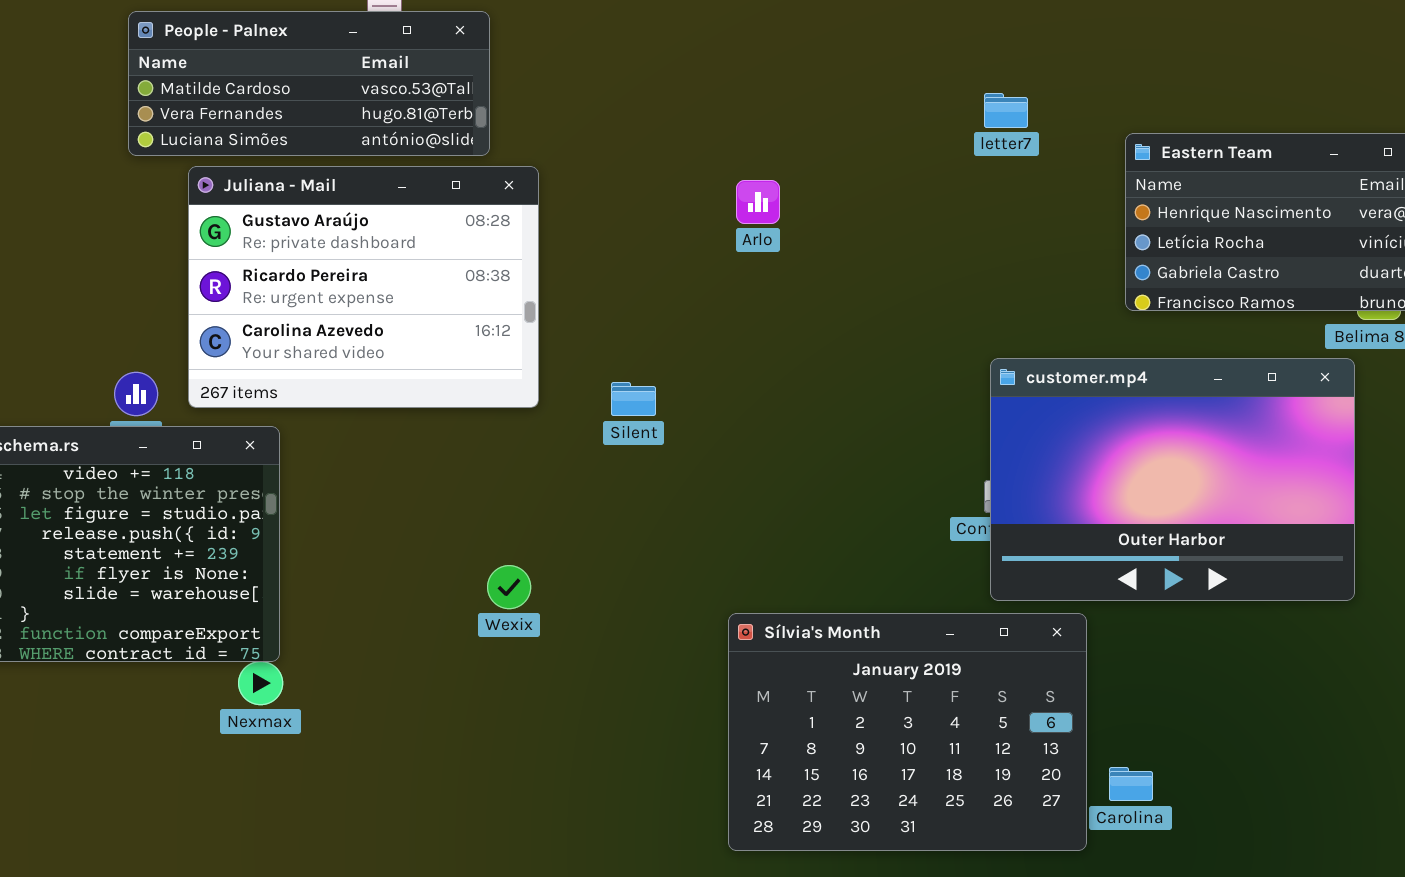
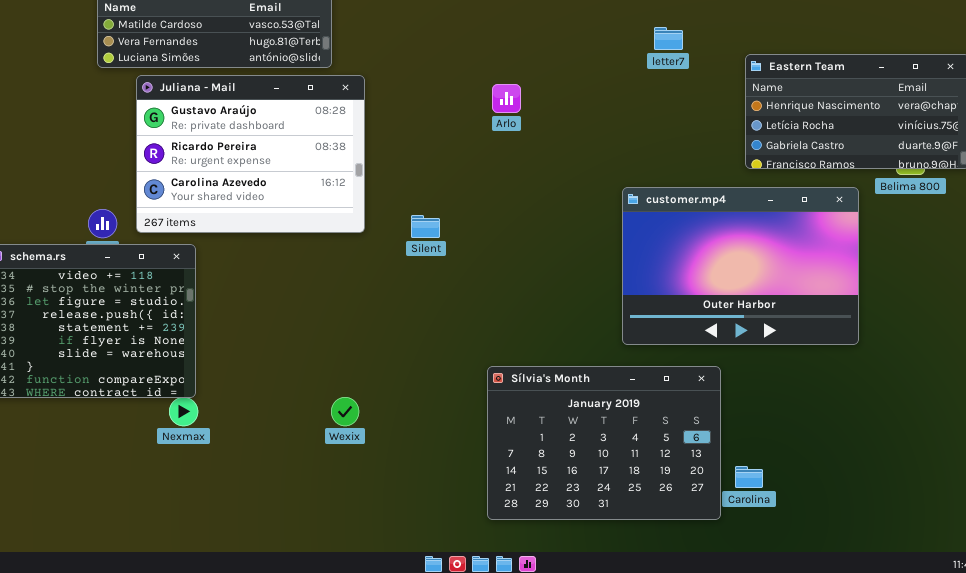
customer.mp4: [990,358,1355,601] -> [622,187,859,345], moved
Wexix: [487,565,531,609] -> [331,397,359,426], moved

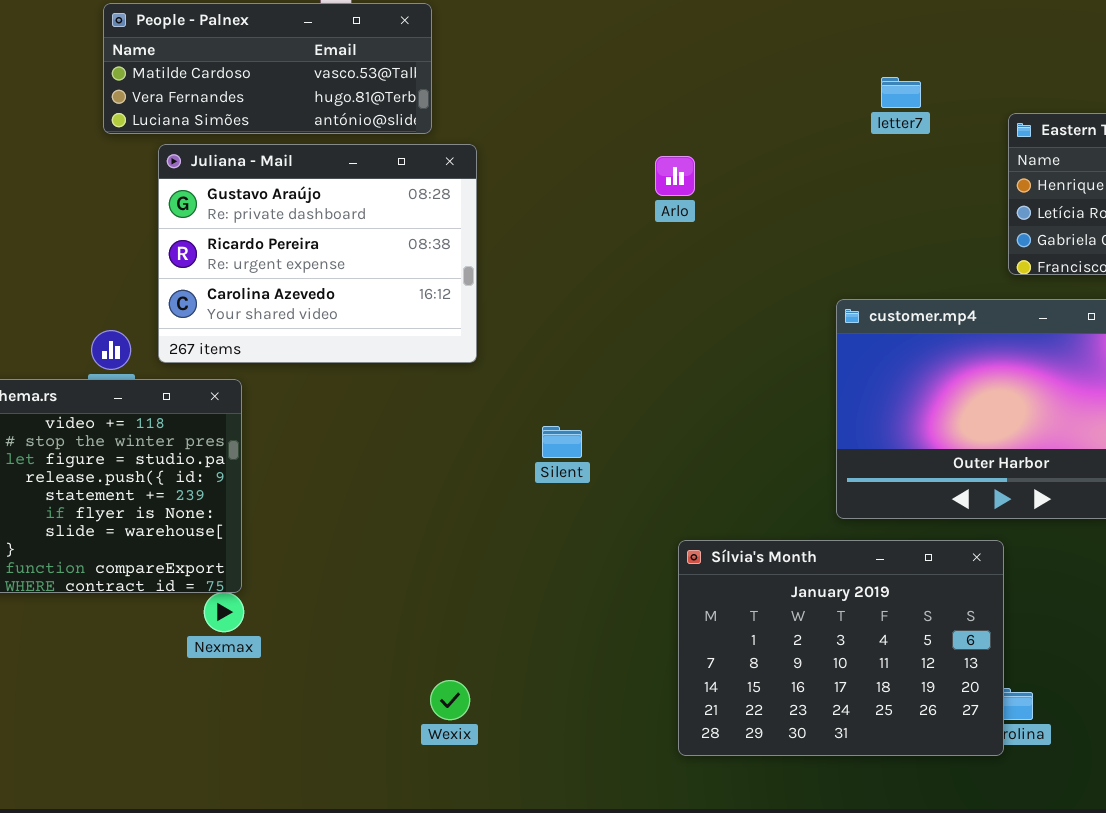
Silent: [411,215,440,238] -> [542,426,582,458], moved
Sílvia's Month: [487,366,721,520] -> [678,540,1004,756], moved
Wexix: [331,397,359,426] -> [430,680,470,720], moved

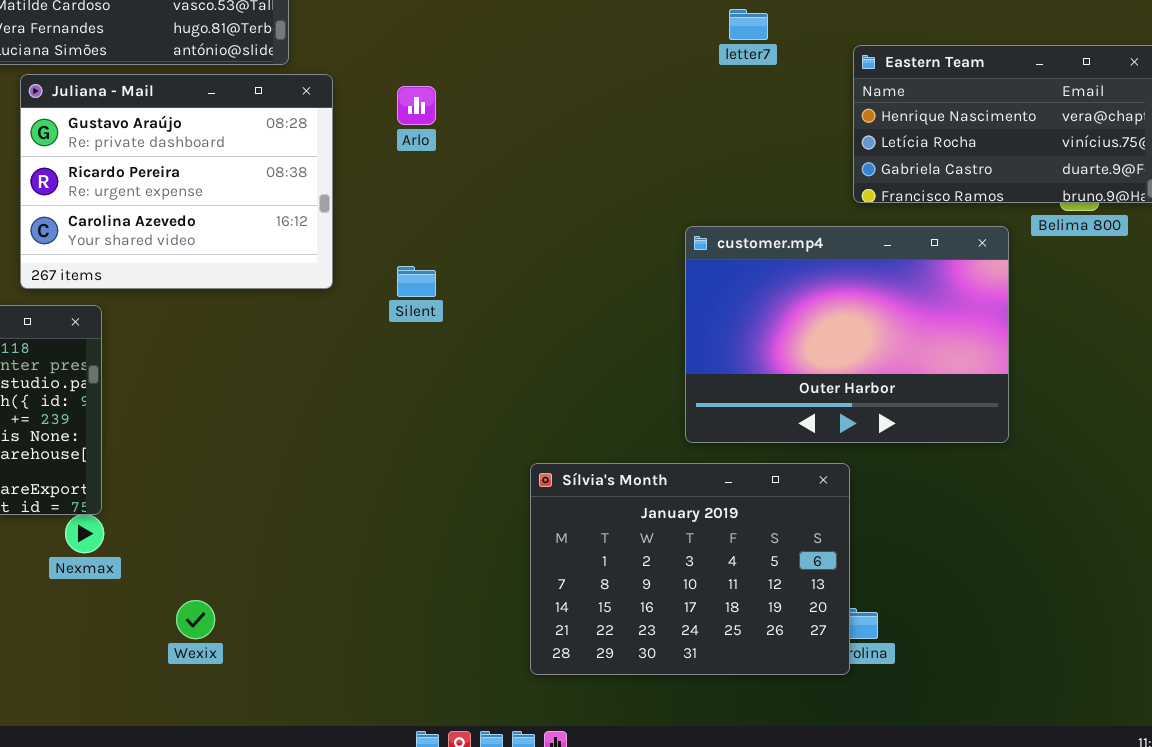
Arlo: [655,156,695,196] -> [397,86,436,125], moved
Silent: [542,426,582,458] -> [397,266,436,297], moved
Wexix: [430,680,470,720] -> [176,600,215,639], moved

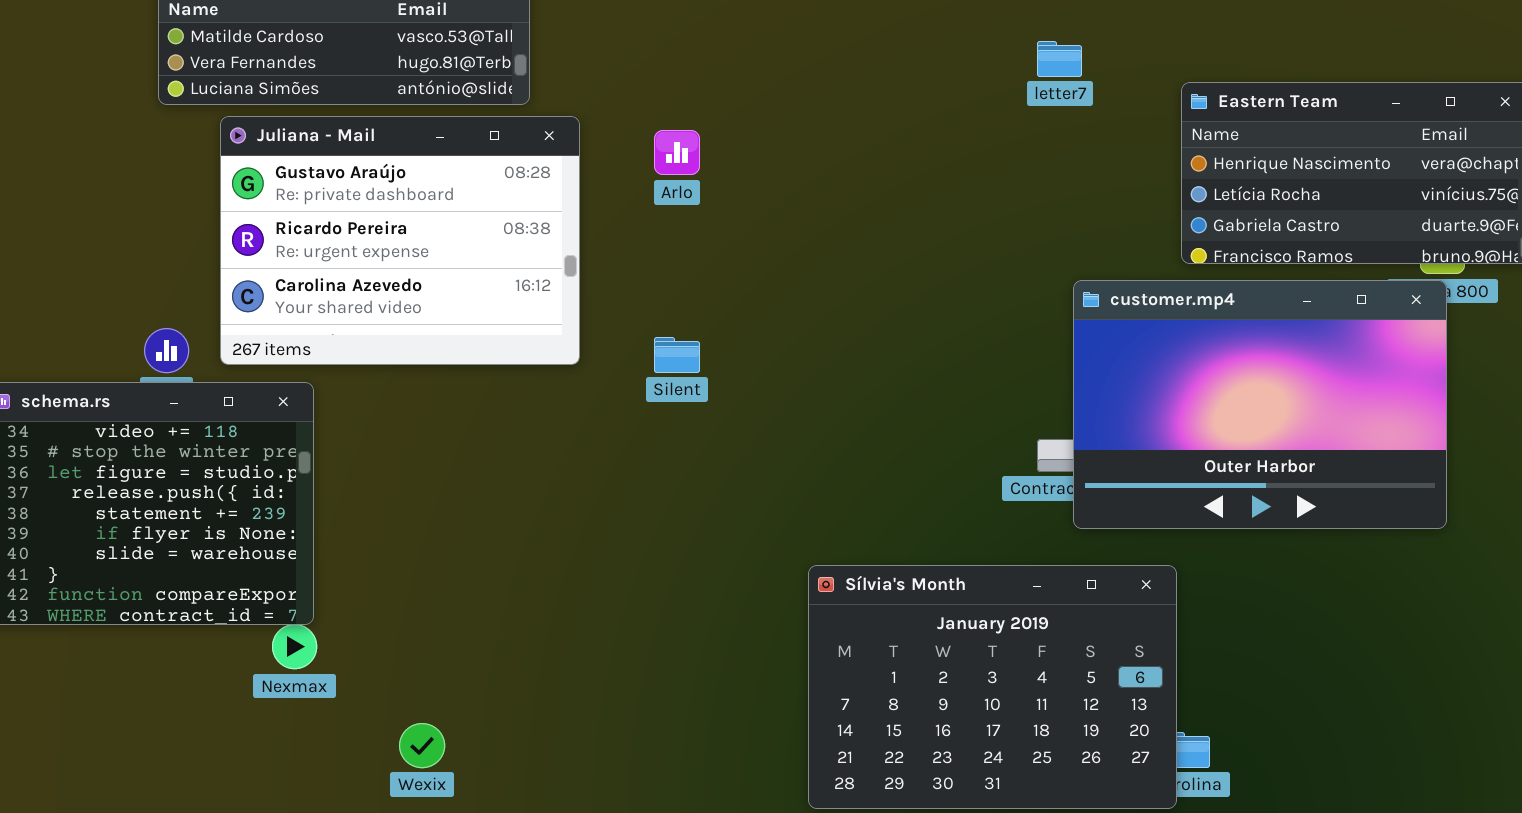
customer.mp4: [685,226,1009,443] -> [1073,280,1447,529], moved

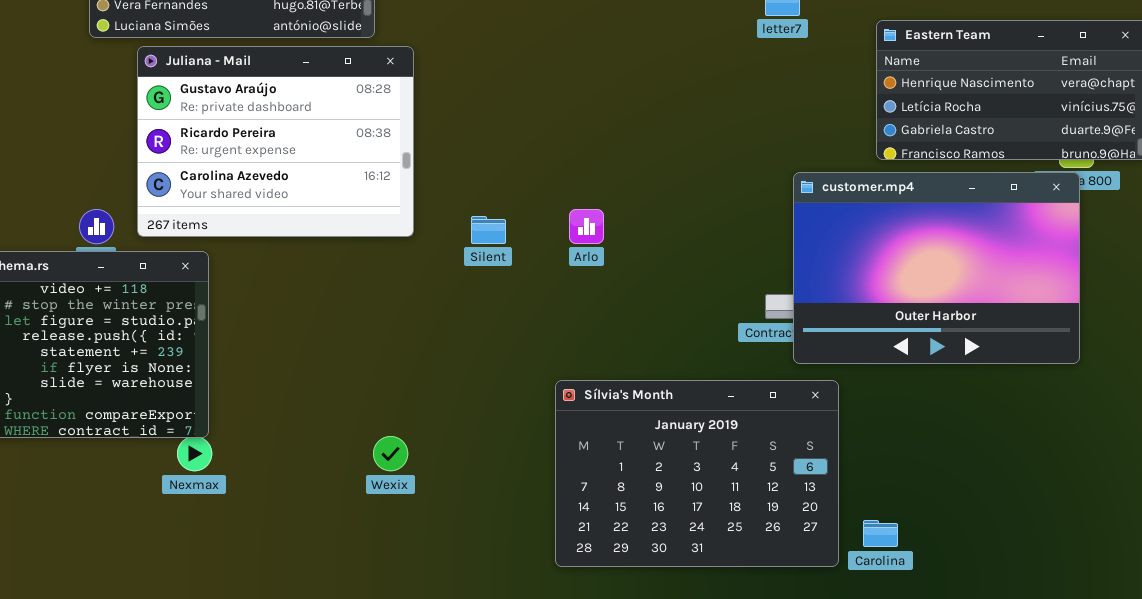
Arlo: [654,130,700,175] -> [569,209,604,244], moved
Sílvia's Month: [808,565,1177,809] -> [555,380,839,567], moved
Wexix: [399,723,445,768] -> [373,436,408,471], moved

